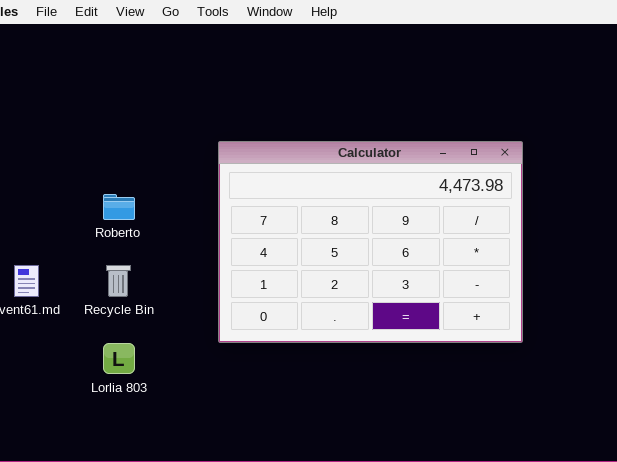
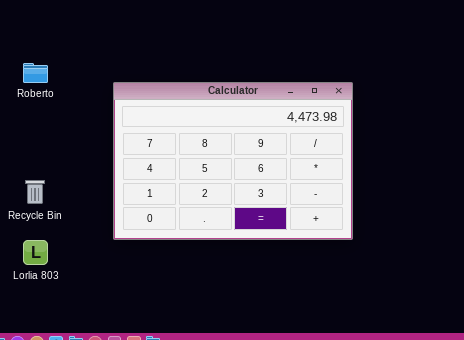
Roberto: [103,194,135,220] -> [23,63,48,83], moved

